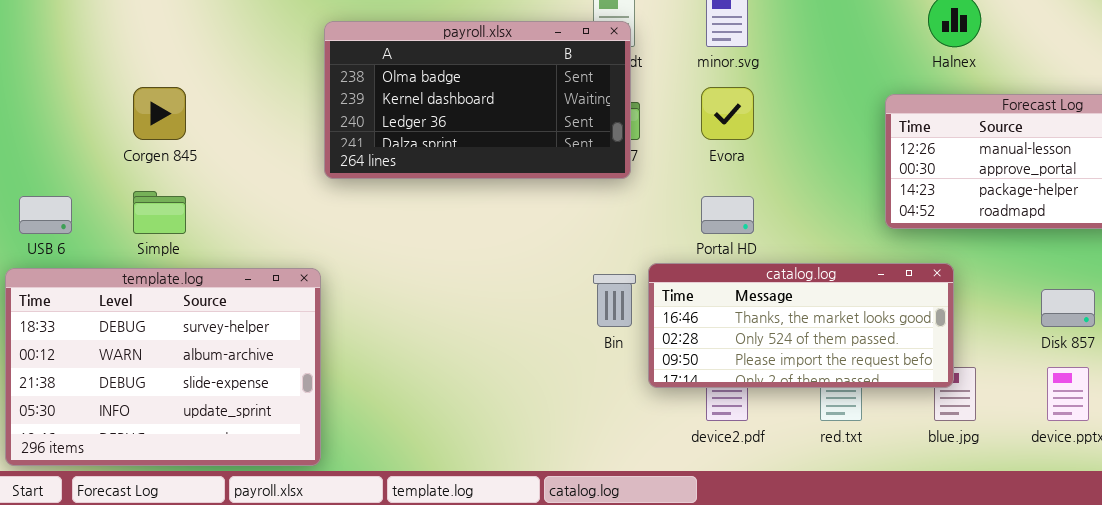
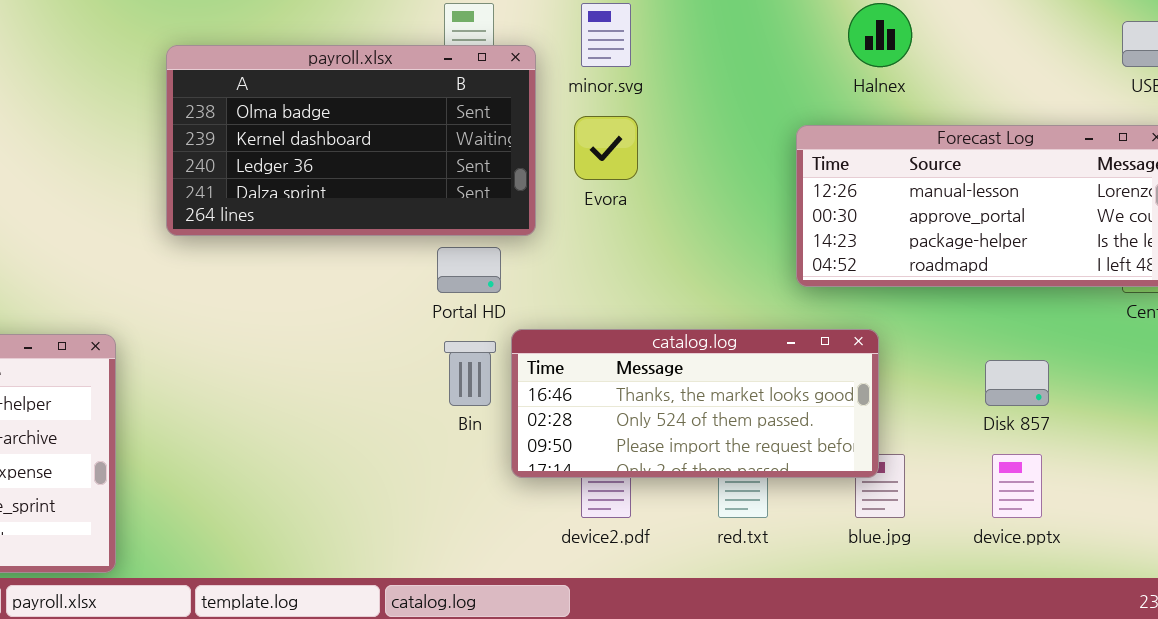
payroll.xlsx: [324,21,631,179] -> [166,45,536,236], moved
Portal HD: [701,196,754,234] -> [437,247,501,293], moved

